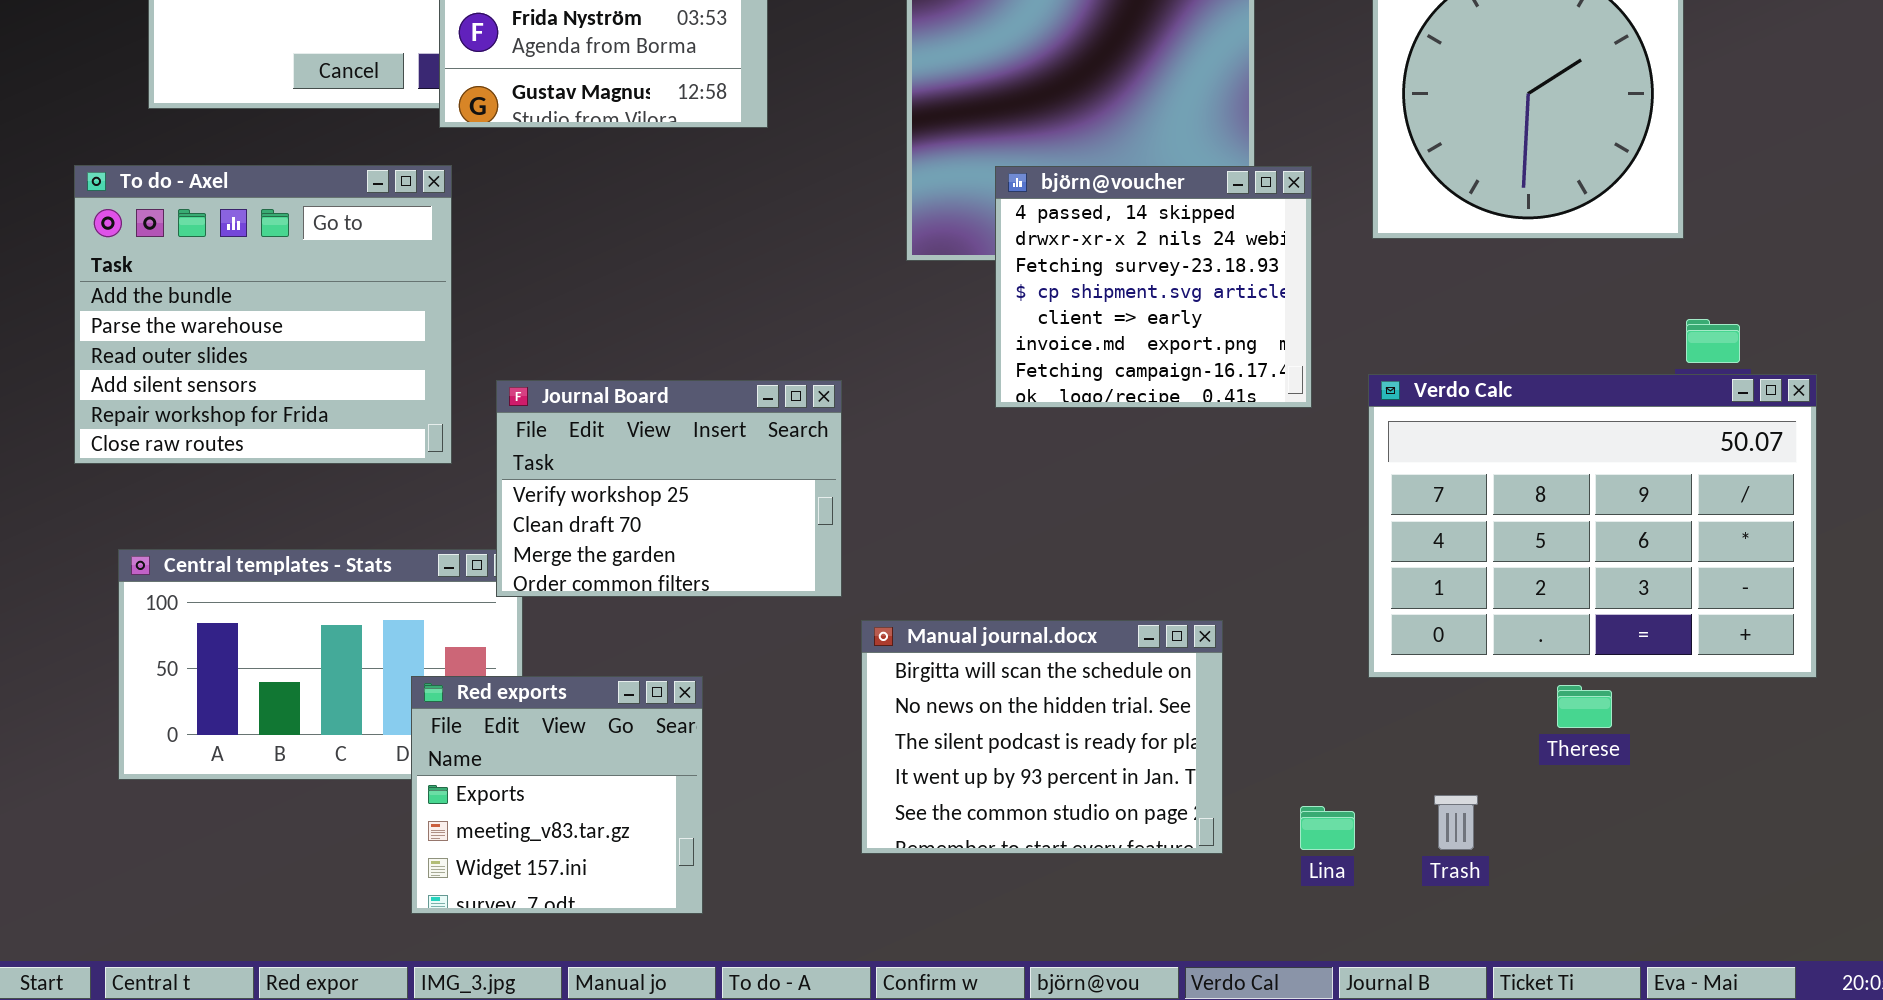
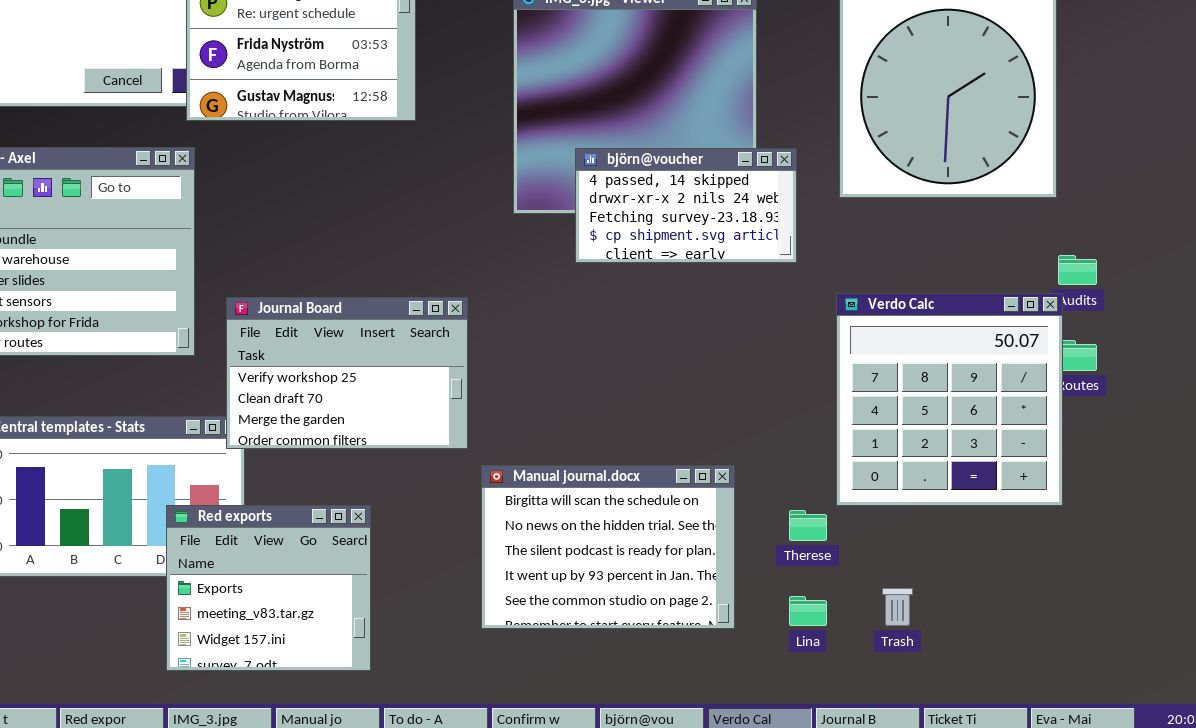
björn@voucher: [995,166,1312,408] -> [575,148,797,263], resized
Verdo Calc: [1368,374,1817,678] -> [836,293,1063,506], resized
Therese: [1557,685,1612,728] -> [789,510,827,541], moved

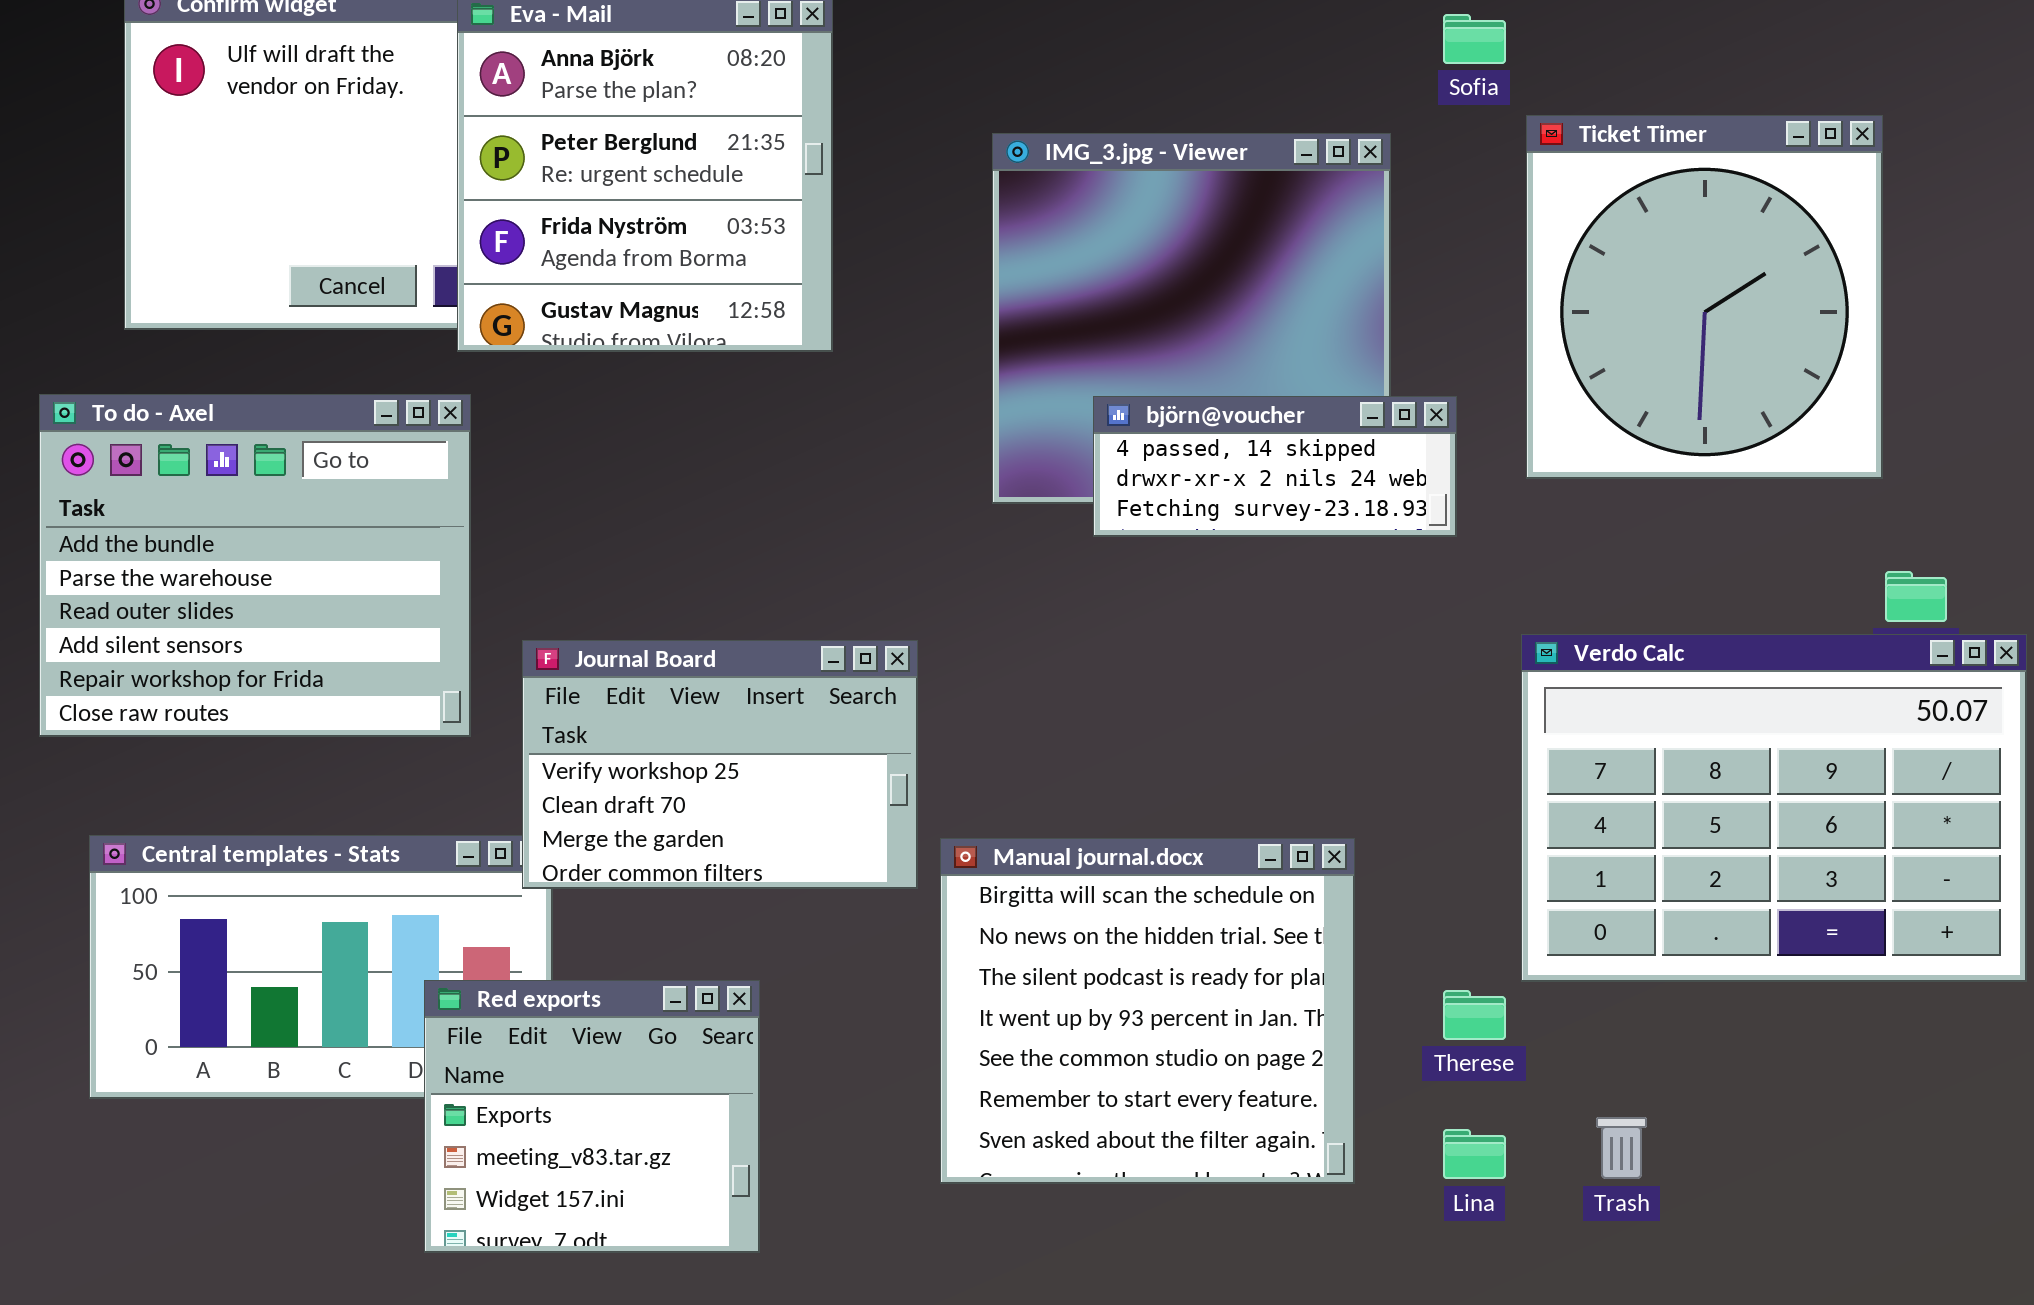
björn@voucher: [575,148,797,263] -> [1093,396,1457,537], resized
Verdo Calc: [836,293,1063,506] -> [1521,634,2027,982], resized
Manual journal.docx: [481,465,735,629] -> [940,838,1355,1184], resized

